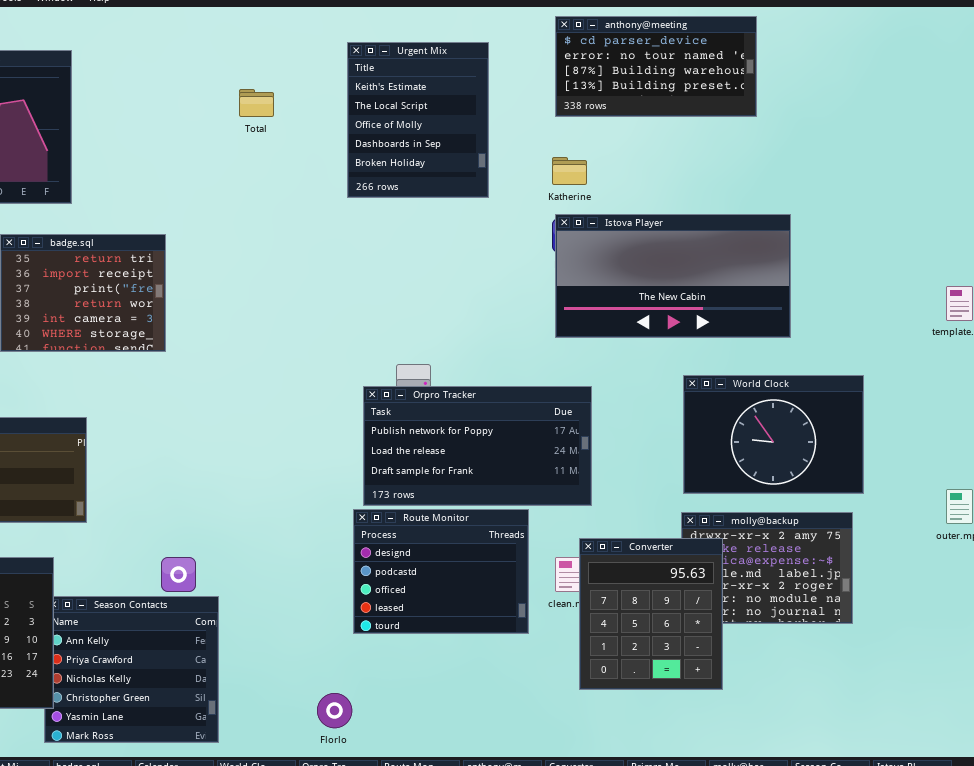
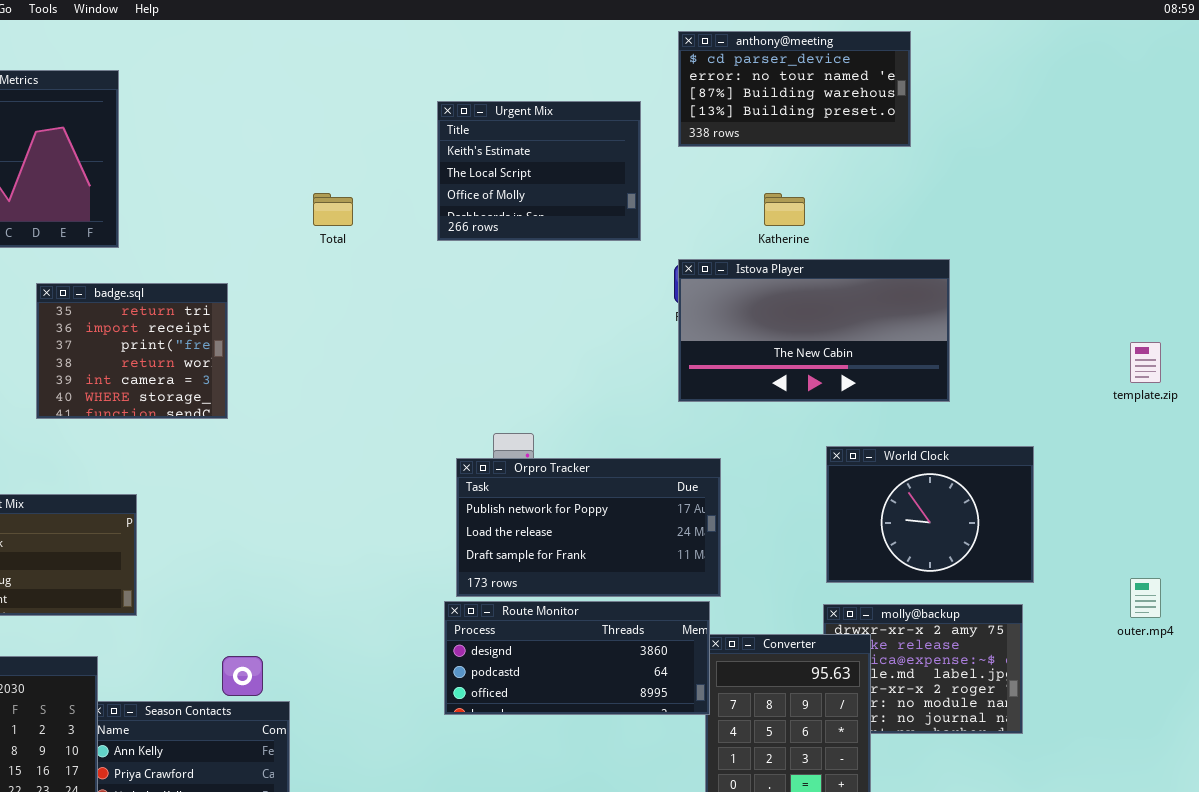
Urgent Mix: [347,42,489,198] -> [437,101,641,241], resized
Total: [239,89,274,117] -> [313,193,353,226], moved
Katherine: [552,157,587,185] -> [764,193,805,226], moved
Route Monitor: [353,509,529,634] -> [444,601,710,715], resized

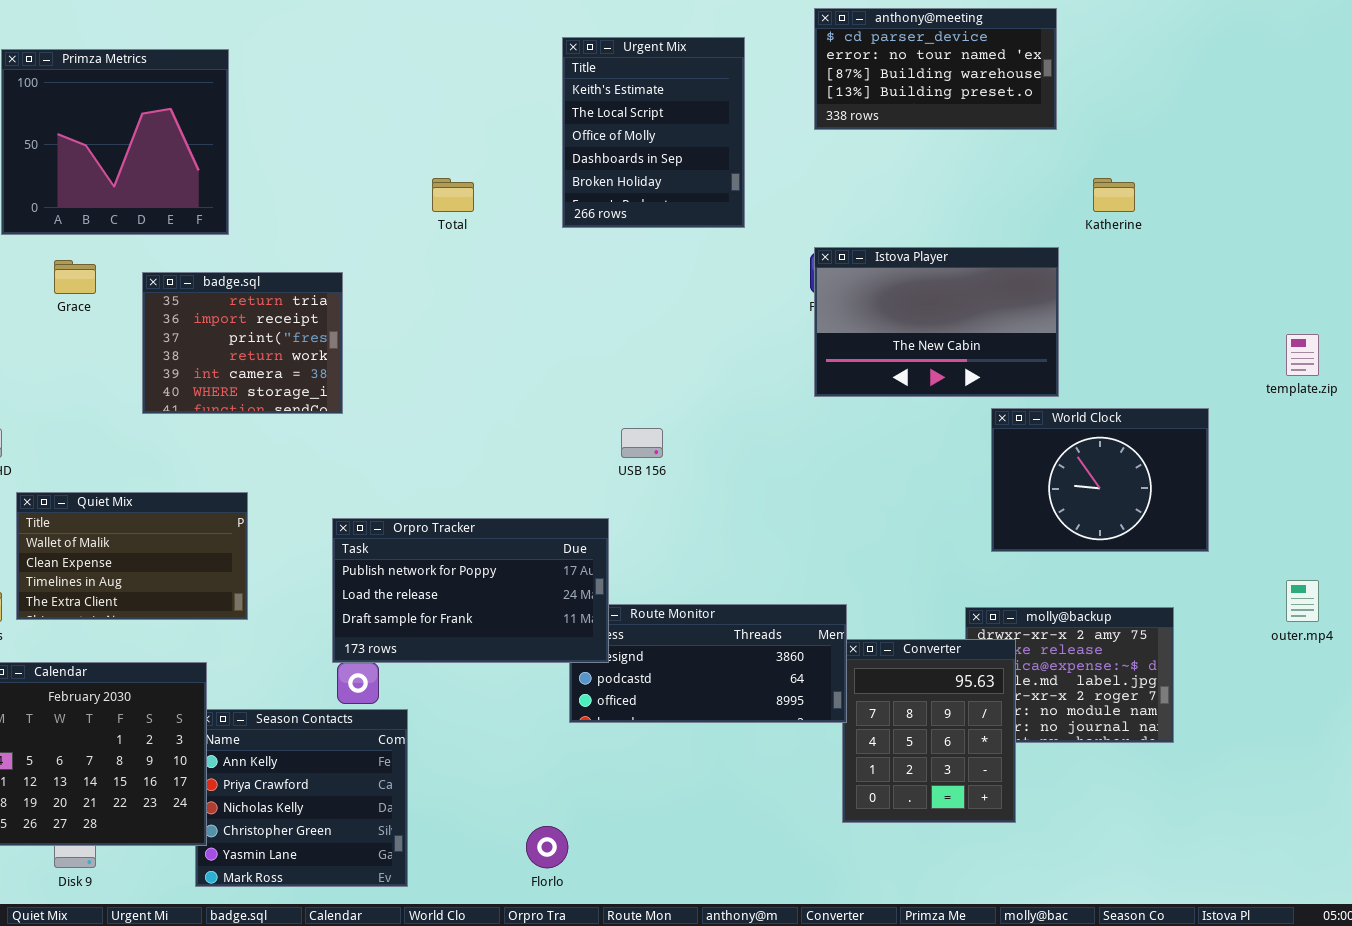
Urgent Mix: [437,101,641,241] -> [562,37,745,228], resized
Katherine: [764,193,805,226] -> [1093,178,1135,212], moved
Istova Player: [678,259,950,402] -> [814,247,1059,397], resized
World Clock: [826,446,1034,583] -> [991,408,1209,552], moved
Orpro Tracker: [456,458,721,597] -> [332,518,609,663], moved

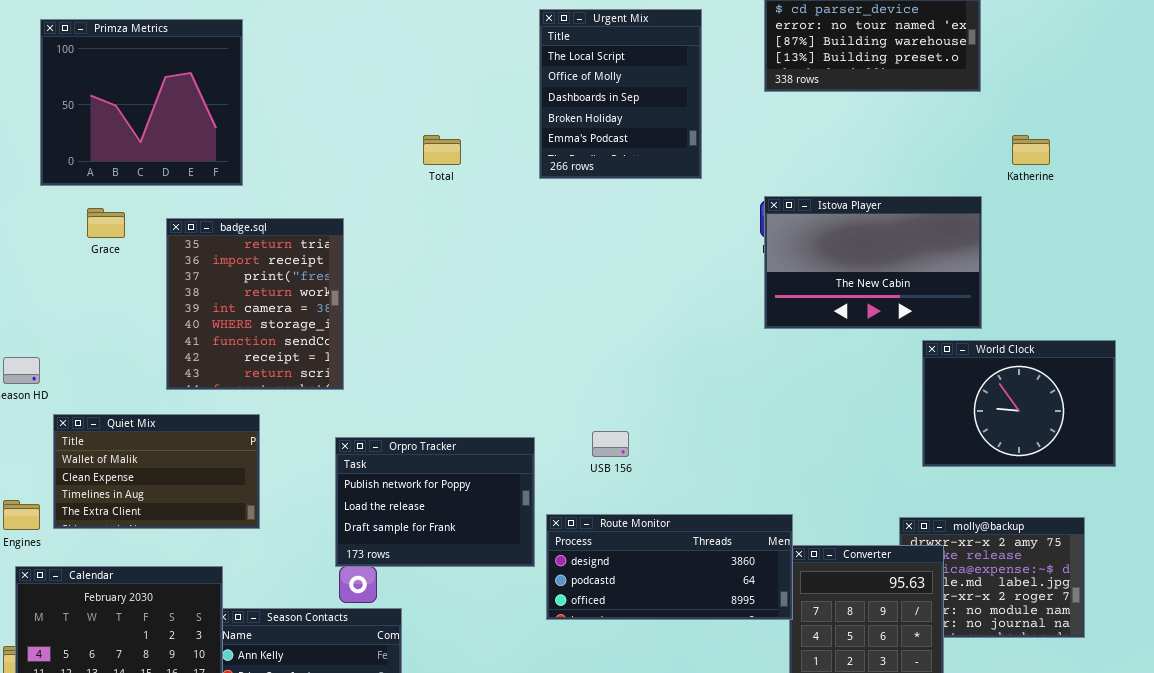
Urgent Mix: [562,37,745,228] -> [539,9,702,179], scrolled down 1 row
badge.sql: [142,272,343,414] -> [166,218,344,390], resized
USB 156: [621,428,663,458] -> [592,431,629,457], moved
Orpro Tracker: [332,518,609,663] -> [335,437,535,567], resized

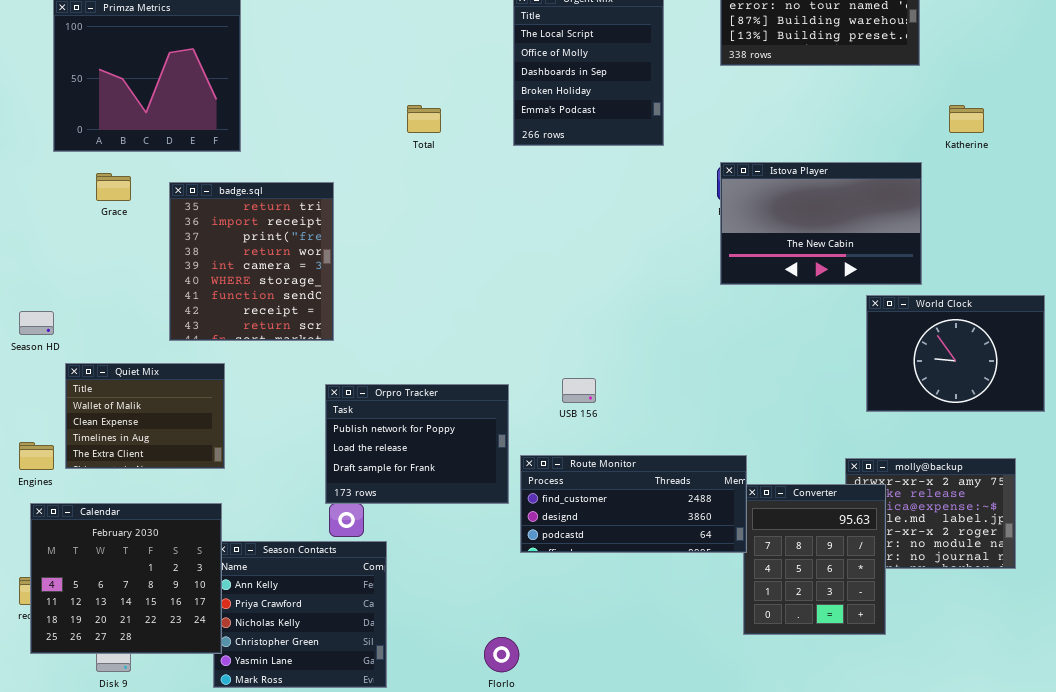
Quiet Mix: [53,414,260,529] -> [65,363,225,469], resized
Route Monitor: [546,514,793,620] -> [520,455,747,553], scrolled up 1 row

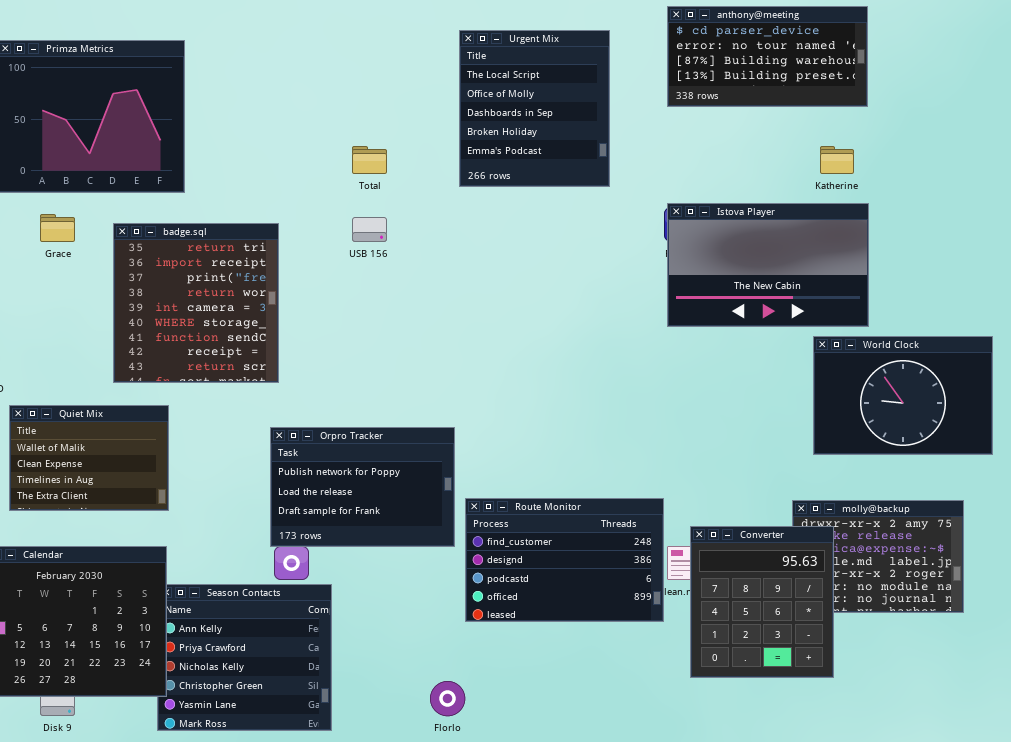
Katherine: [949,105,984,133] -> [820,146,854,174], moved
USB 156: [562,378,596,403] -> [352,217,387,242], moved
Route Monitor: [520,455,747,553] -> [465,498,664,622], resized

